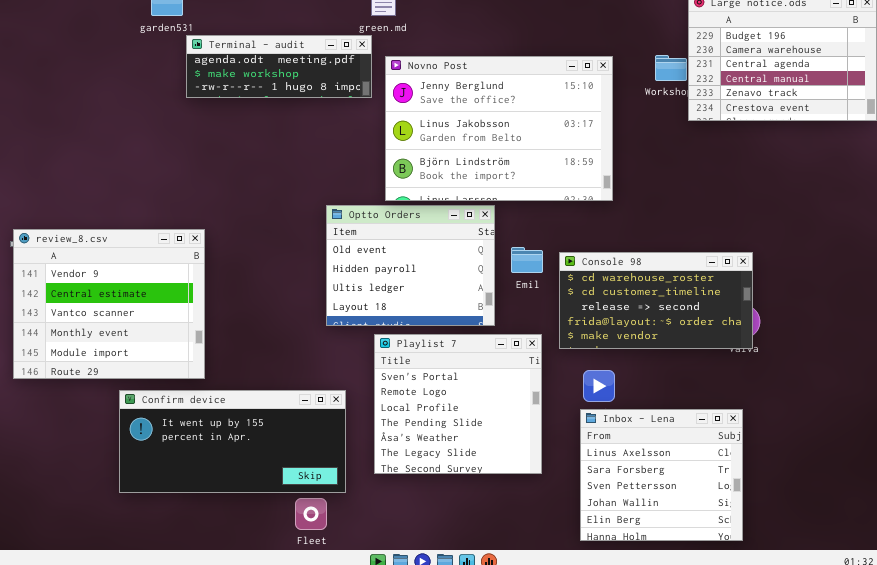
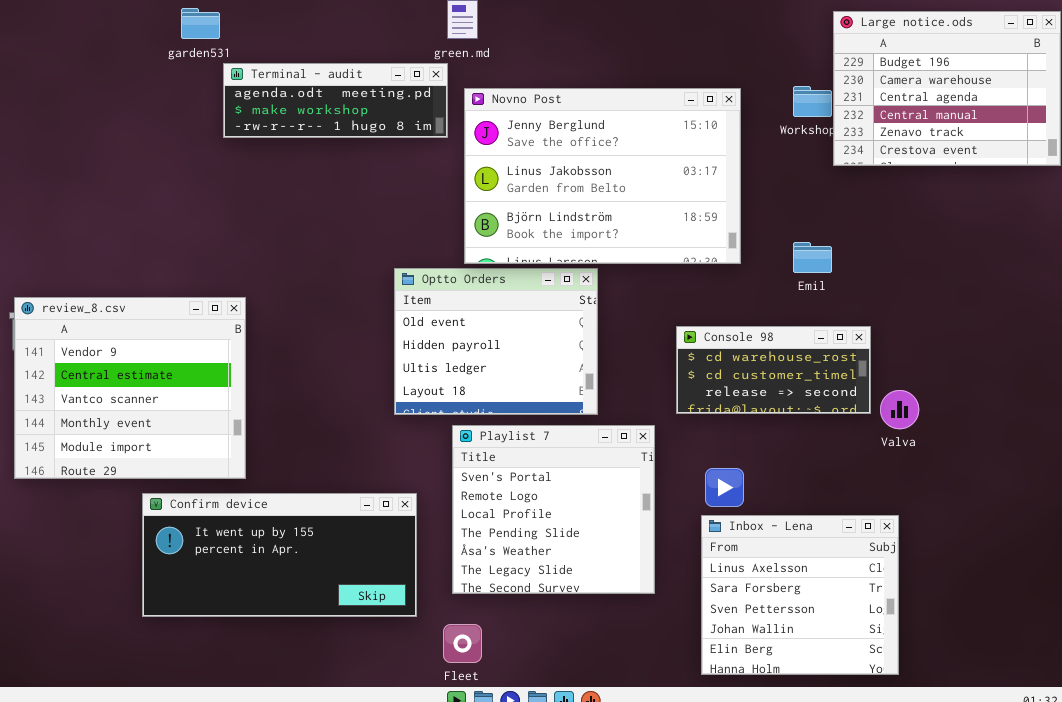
Emil: [511,247,543,273] -> [793,242,832,273], moved
Console 98: [559,252,753,349] -> [676,326,871,414], resized
Fleet: [295,498,327,530] -> [443,624,482,663], moved

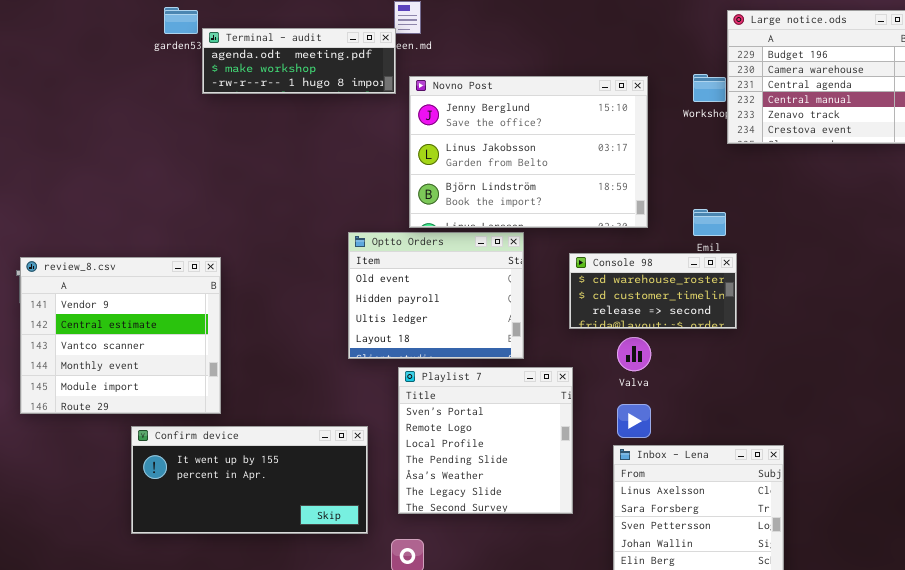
Terminal - audit: [223,63,448,138] -> [202,28,396,94], moved
Console 98: [676,326,871,414] -> [569,253,737,329], moved
Valva: [880,390,919,429] -> [617,337,651,371], moved

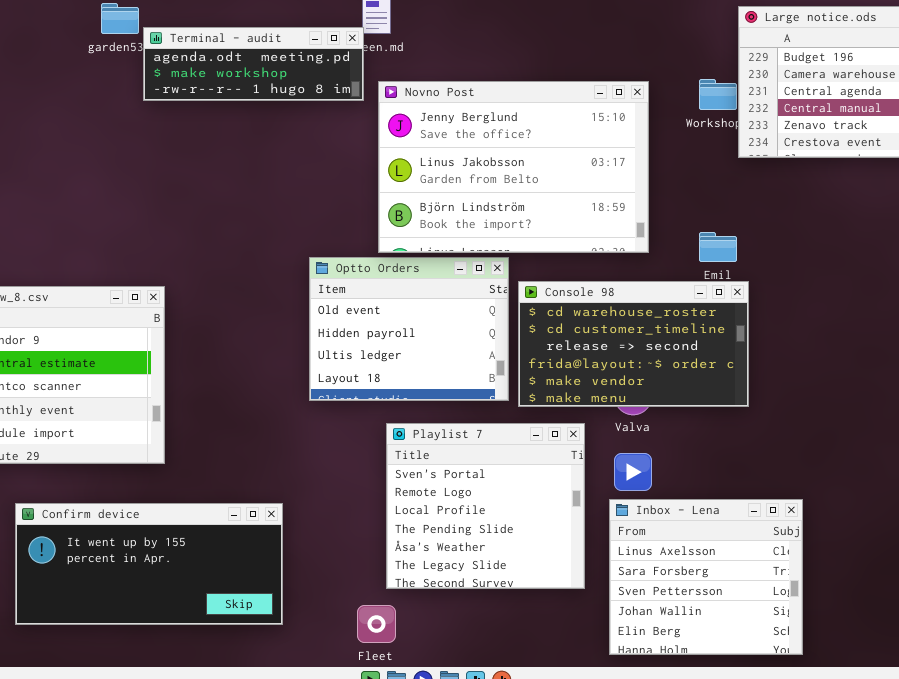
Console 98: [569,253,737,329] -> [518,281,749,407], resized
Playlist 7: [398,367,573,514] -> [386,423,585,589], moved
Confirm device: [131,426,368,534] -> [15,503,283,625], moved

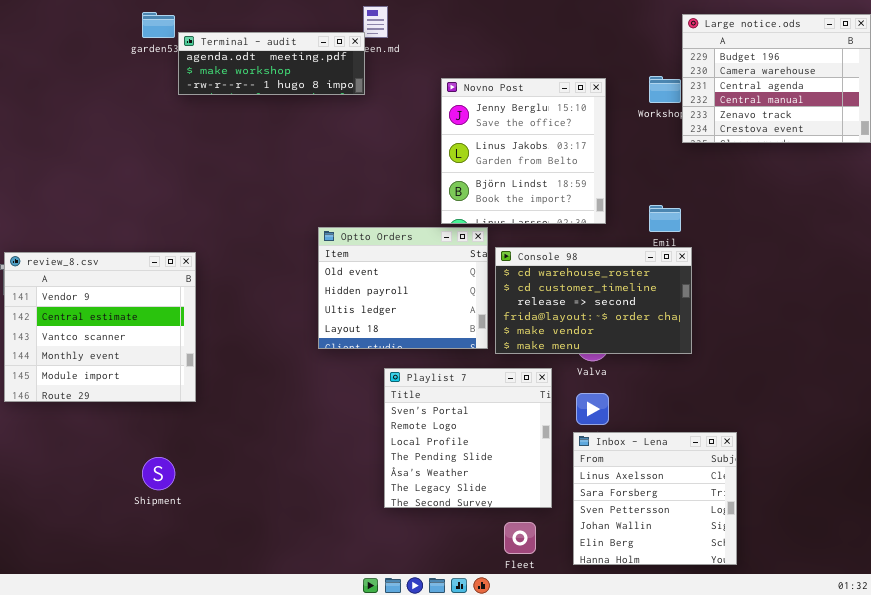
Novno Post: [378,81,649,253] -> [441,78,606,224], resized
Confirm device: [15,503,283,625] -> none, closed
Fleet: [357,605,396,643] -> [504,522,536,554], moved

